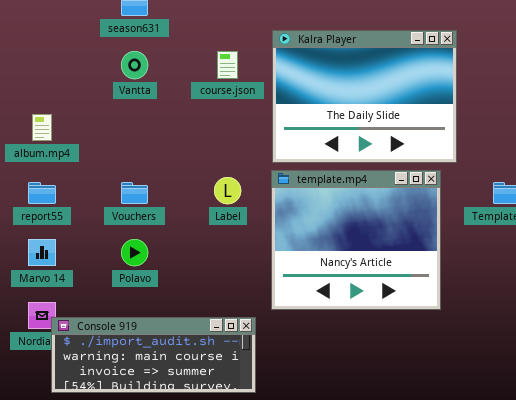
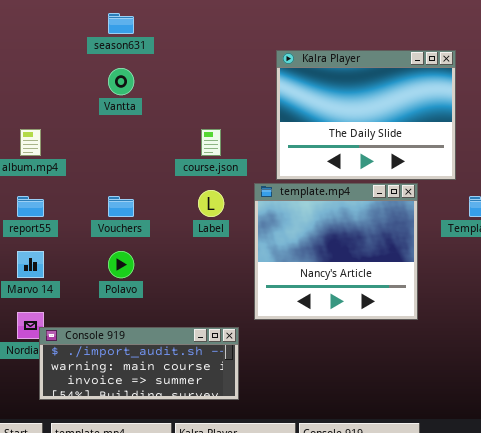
Kalra Player: [272,30,457,163] -> [276,50,456,180], moved
course.json: [217,51,238,79] -> [201,129,221,156], moved

